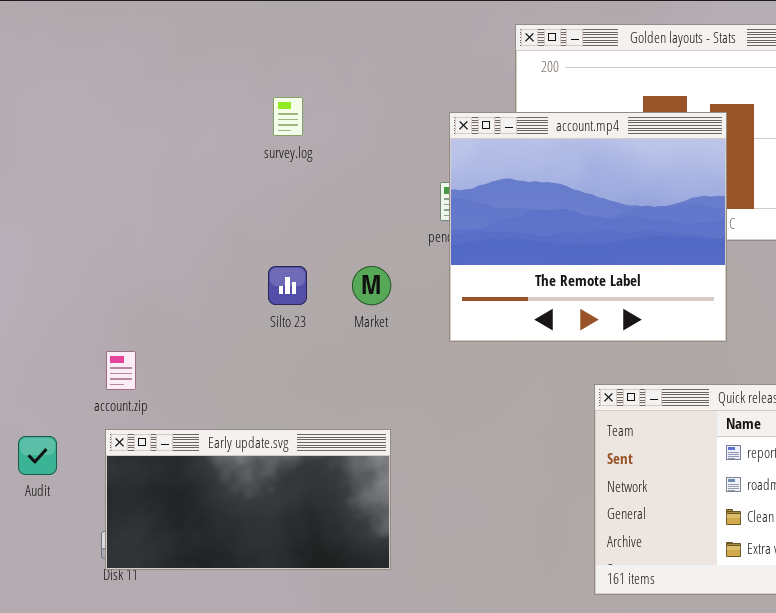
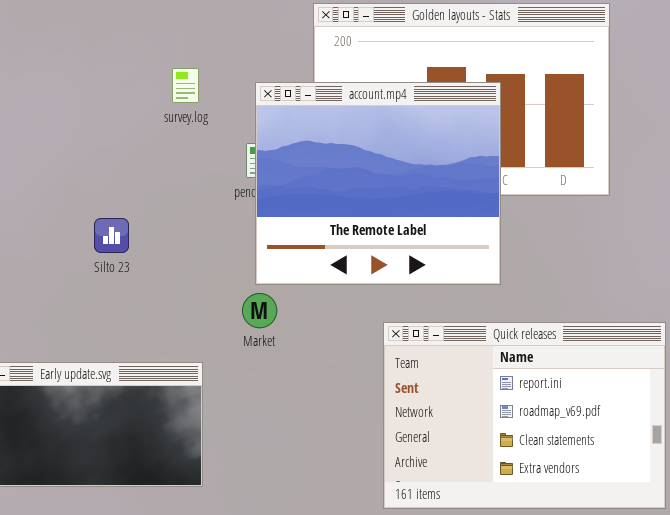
survey.log: [273,97,303,136] -> [172,68,199,103], moved
Market: [352,266,391,305] -> [242,293,277,328], moved

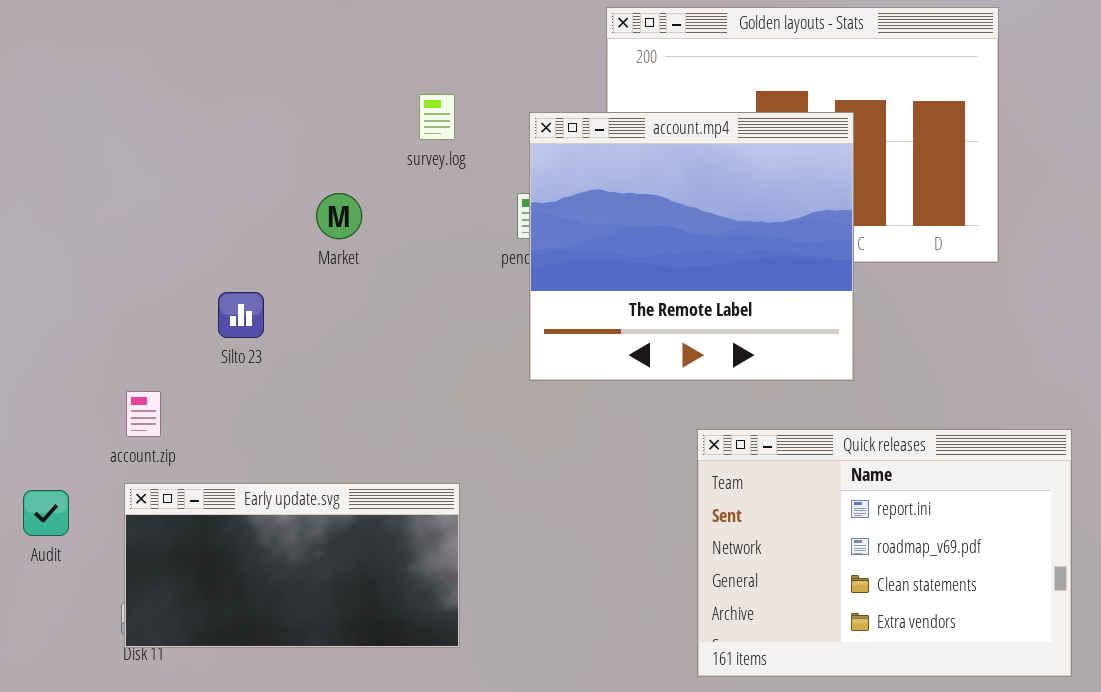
Silto 23: [94,218,129,253] -> [218,292,264,338], moved
Market: [242,293,277,328] -> [316,193,362,239], moved

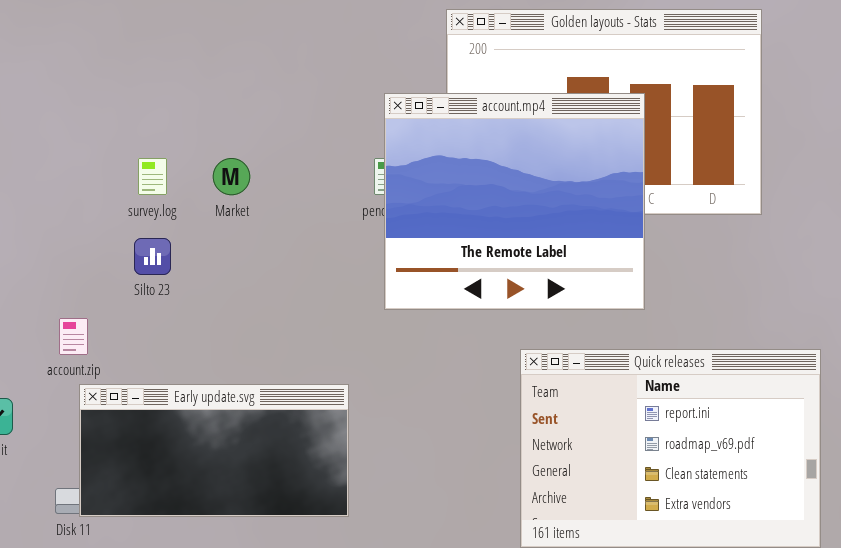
survey.log: [419,94,455,140] -> [138,158,167,195], moved
Early update.svg: [124,483,460,648] -> [79,384,349,517], moved

